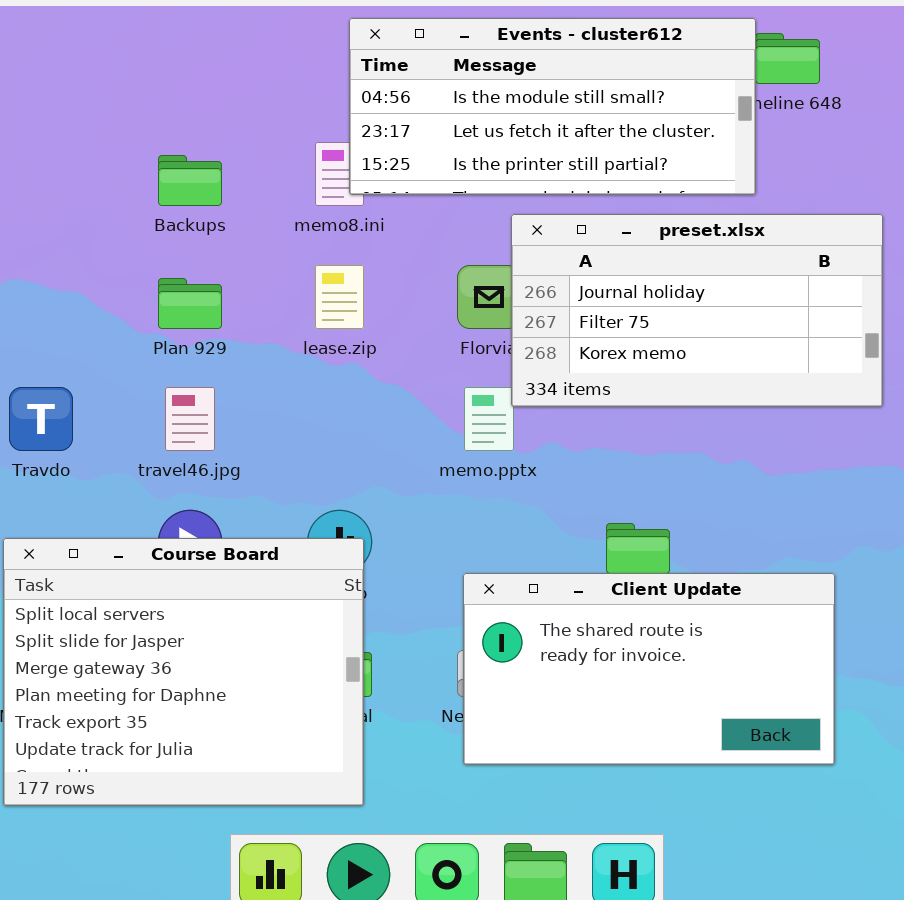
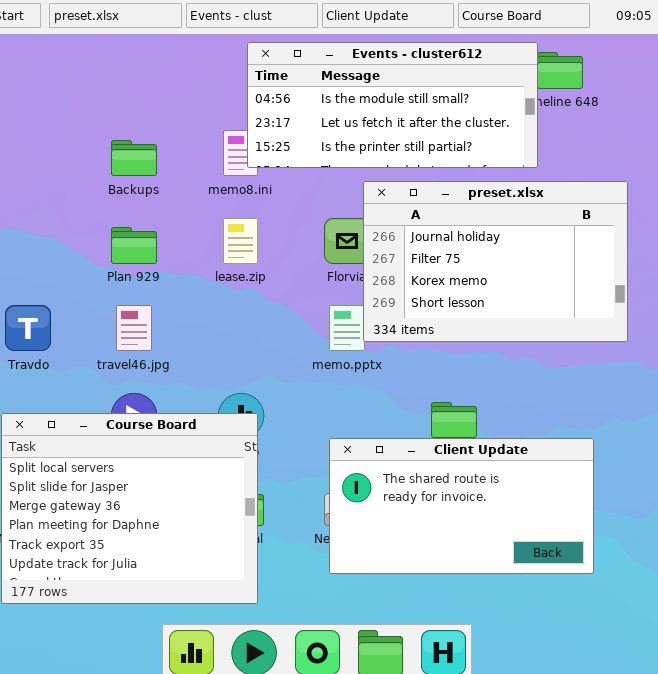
preset.xlsx: [511,214,883,407] -> [363,181,628,342], resized

